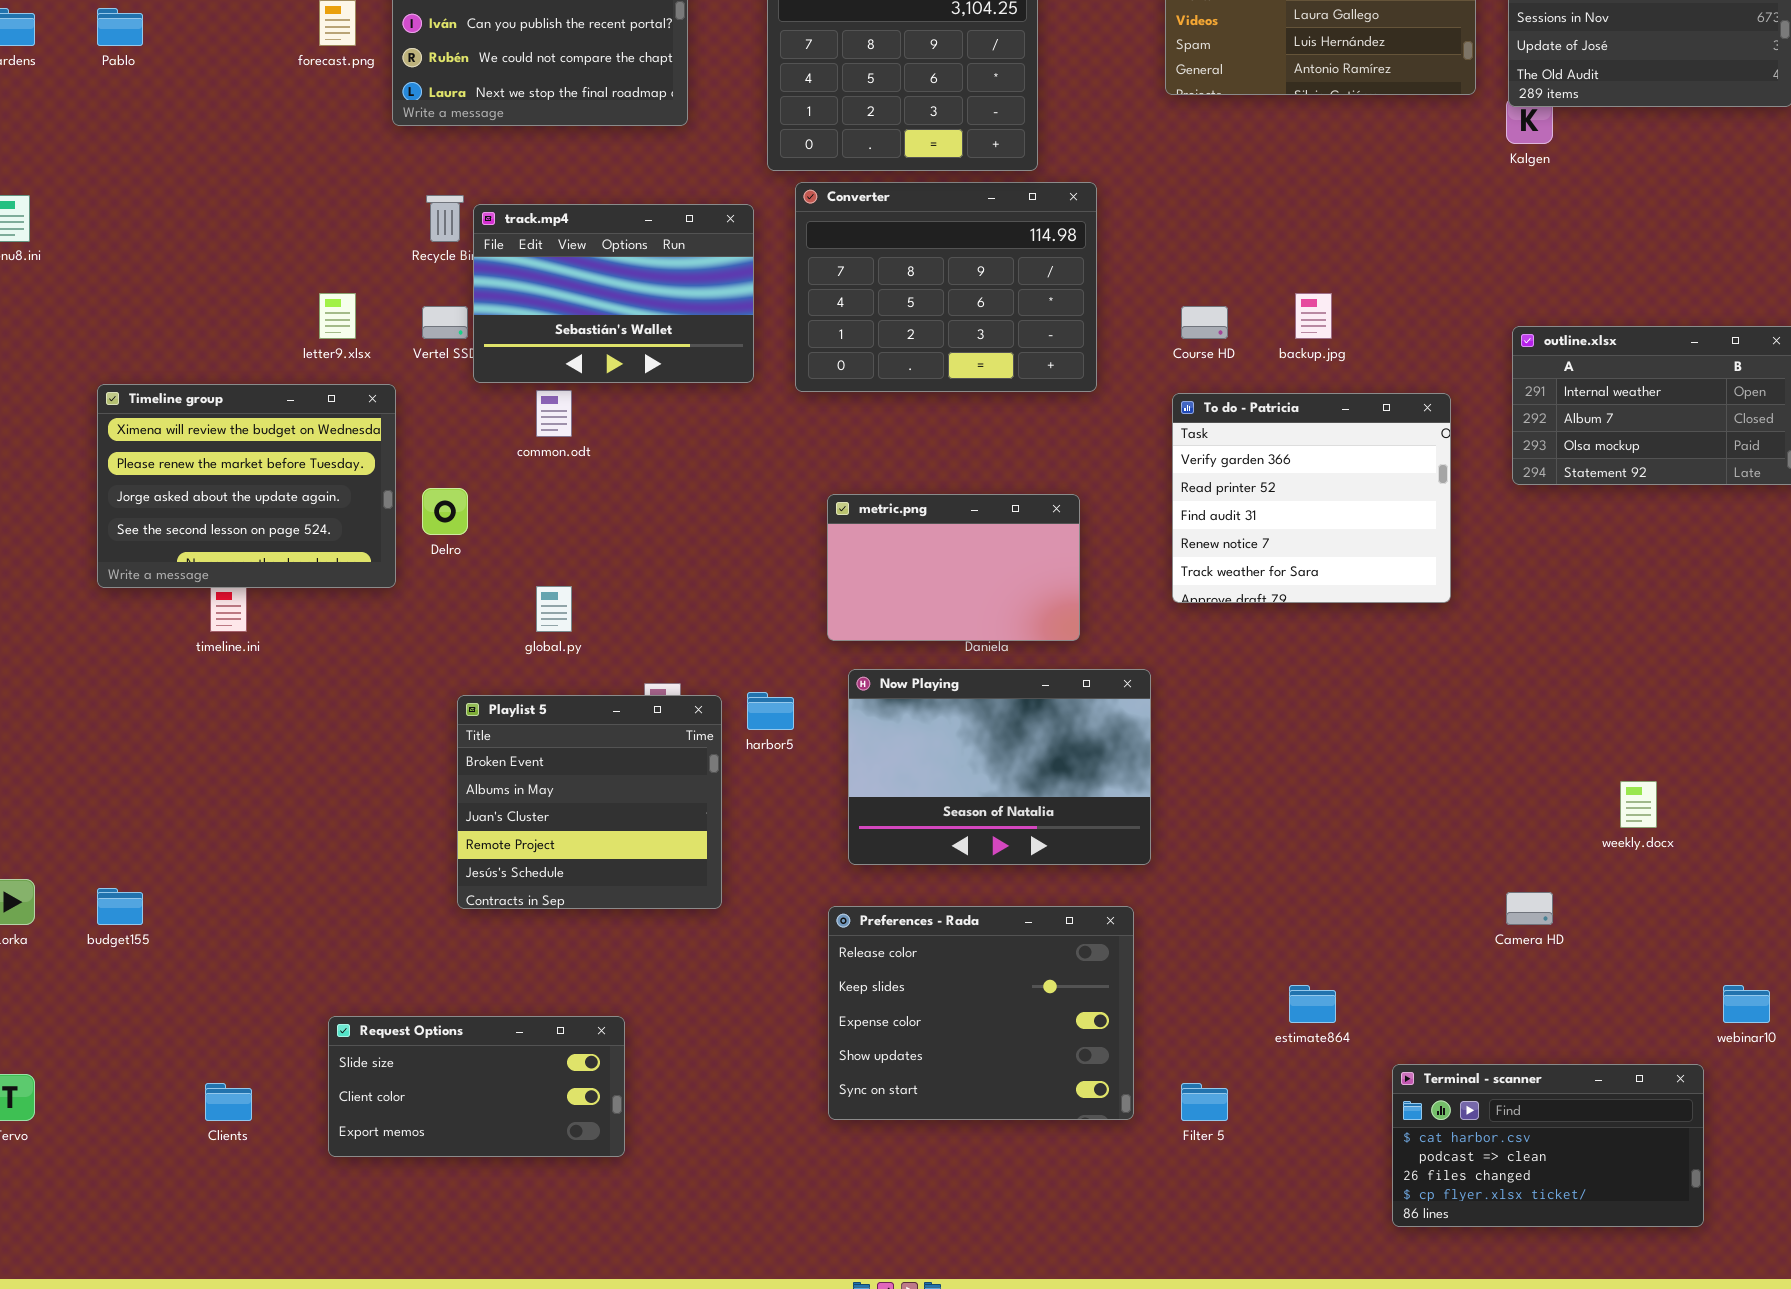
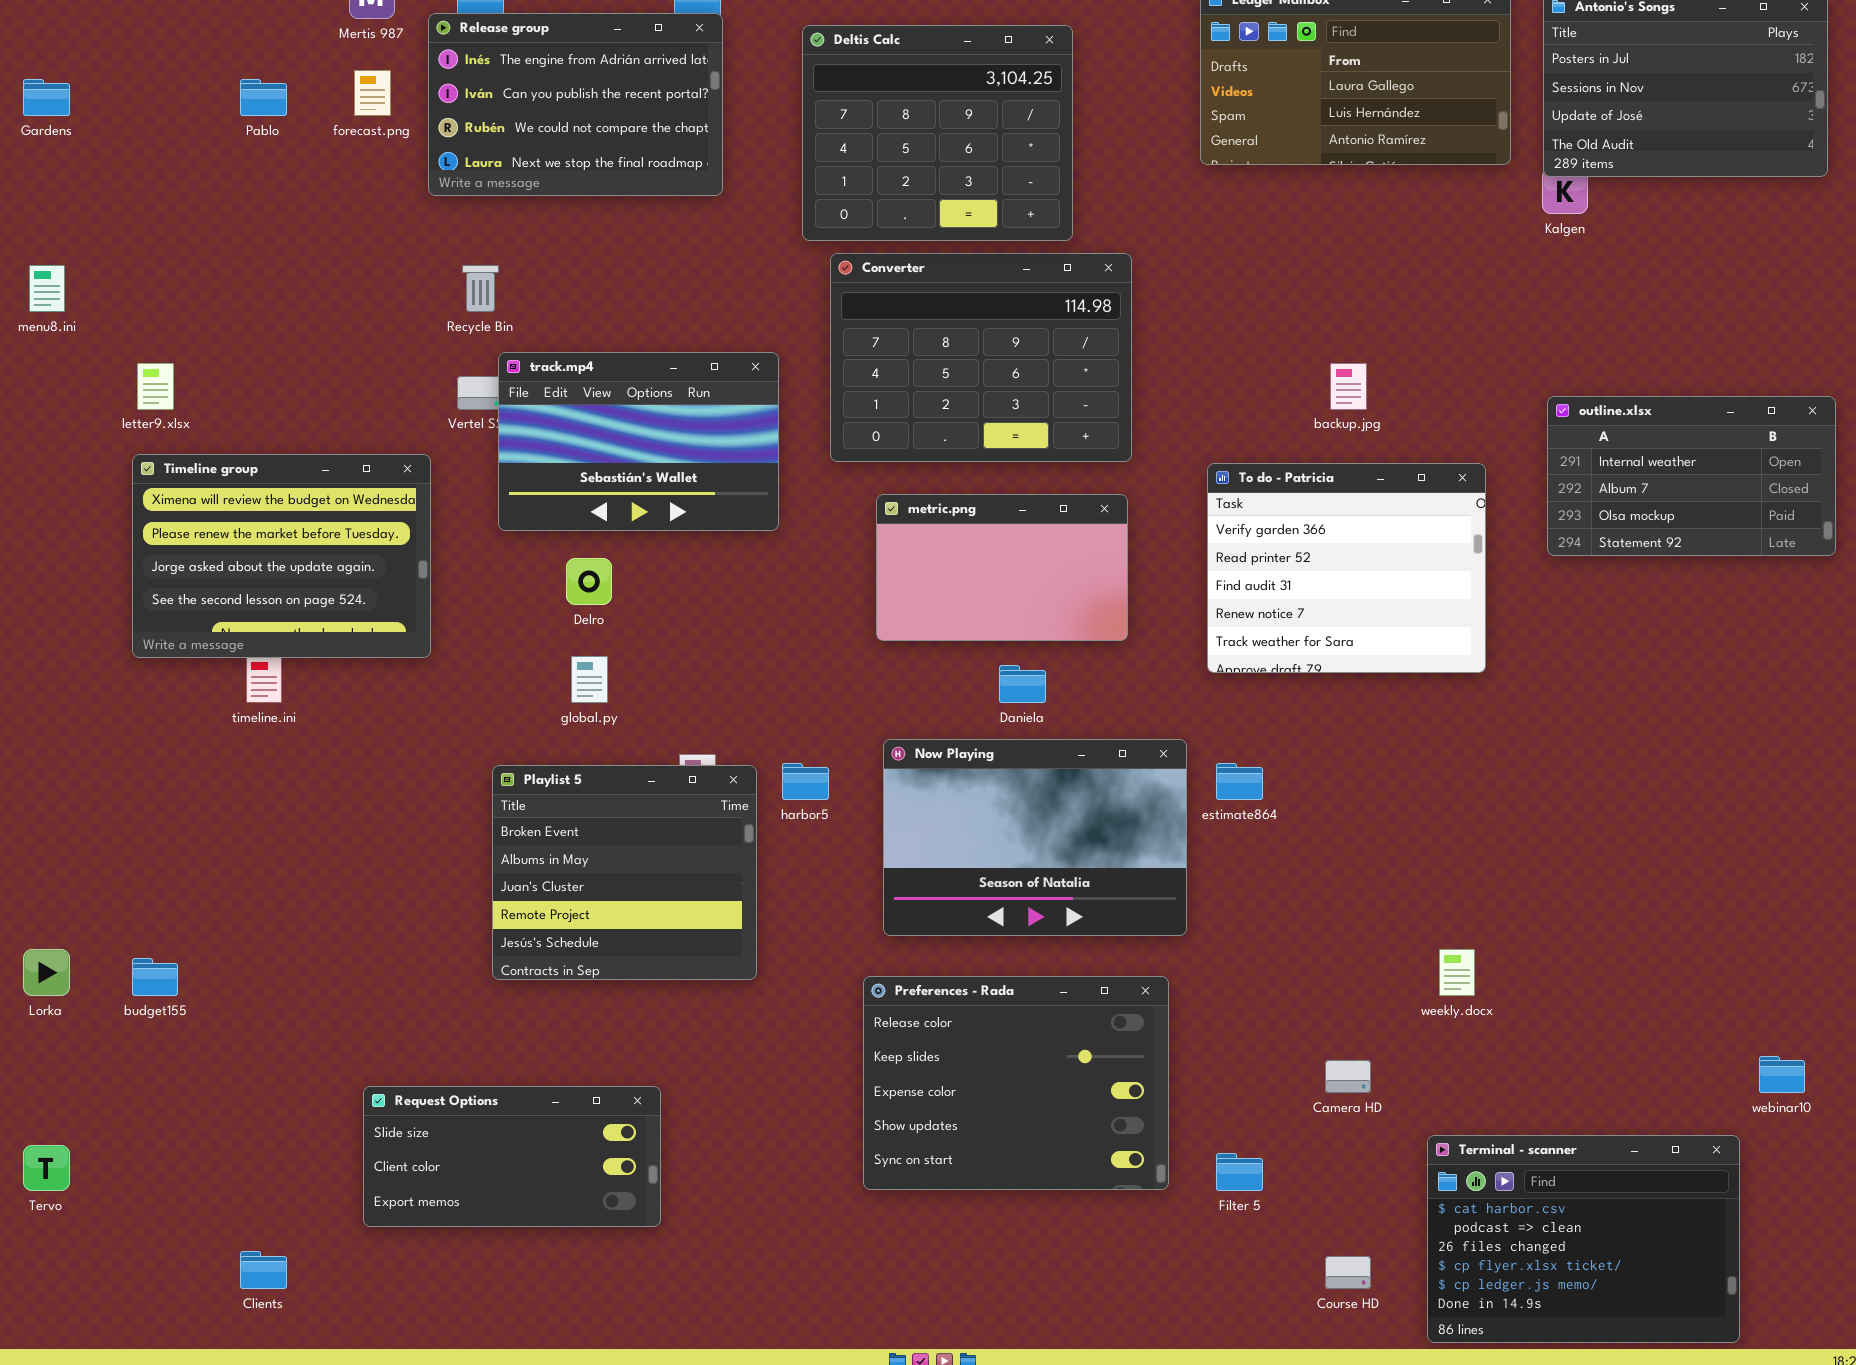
Pablo: [97,8,143,46] -> [240,79,287,116], moved
track.mp4: [473,204,754,383] -> [498,352,779,531], moved
letter9.xlsx: [319,293,356,339] -> [137,363,174,410], moved
Course HD: [1181,306,1228,339] -> [1325,1256,1371,1289], moved
Delro: [422,488,468,535] -> [566,558,612,605], moved
metric.png: [827,494,1080,641] -> [876,494,1128,641], moved
weekly.docx: [1620,781,1657,828] -> [1439,949,1475,996], moved
Camera HD: [1506,892,1553,925] -> [1325,1060,1371,1093], moved
estimate864: [1289,985,1336,1023] -> [1216,763,1263,800], moved
Terminal - scanner: [1392,1064,1704,1227] -> [1427,1135,1740,1343], resized
Clients: [205,1083,252,1121] -> [240,1251,287,1289], moved

